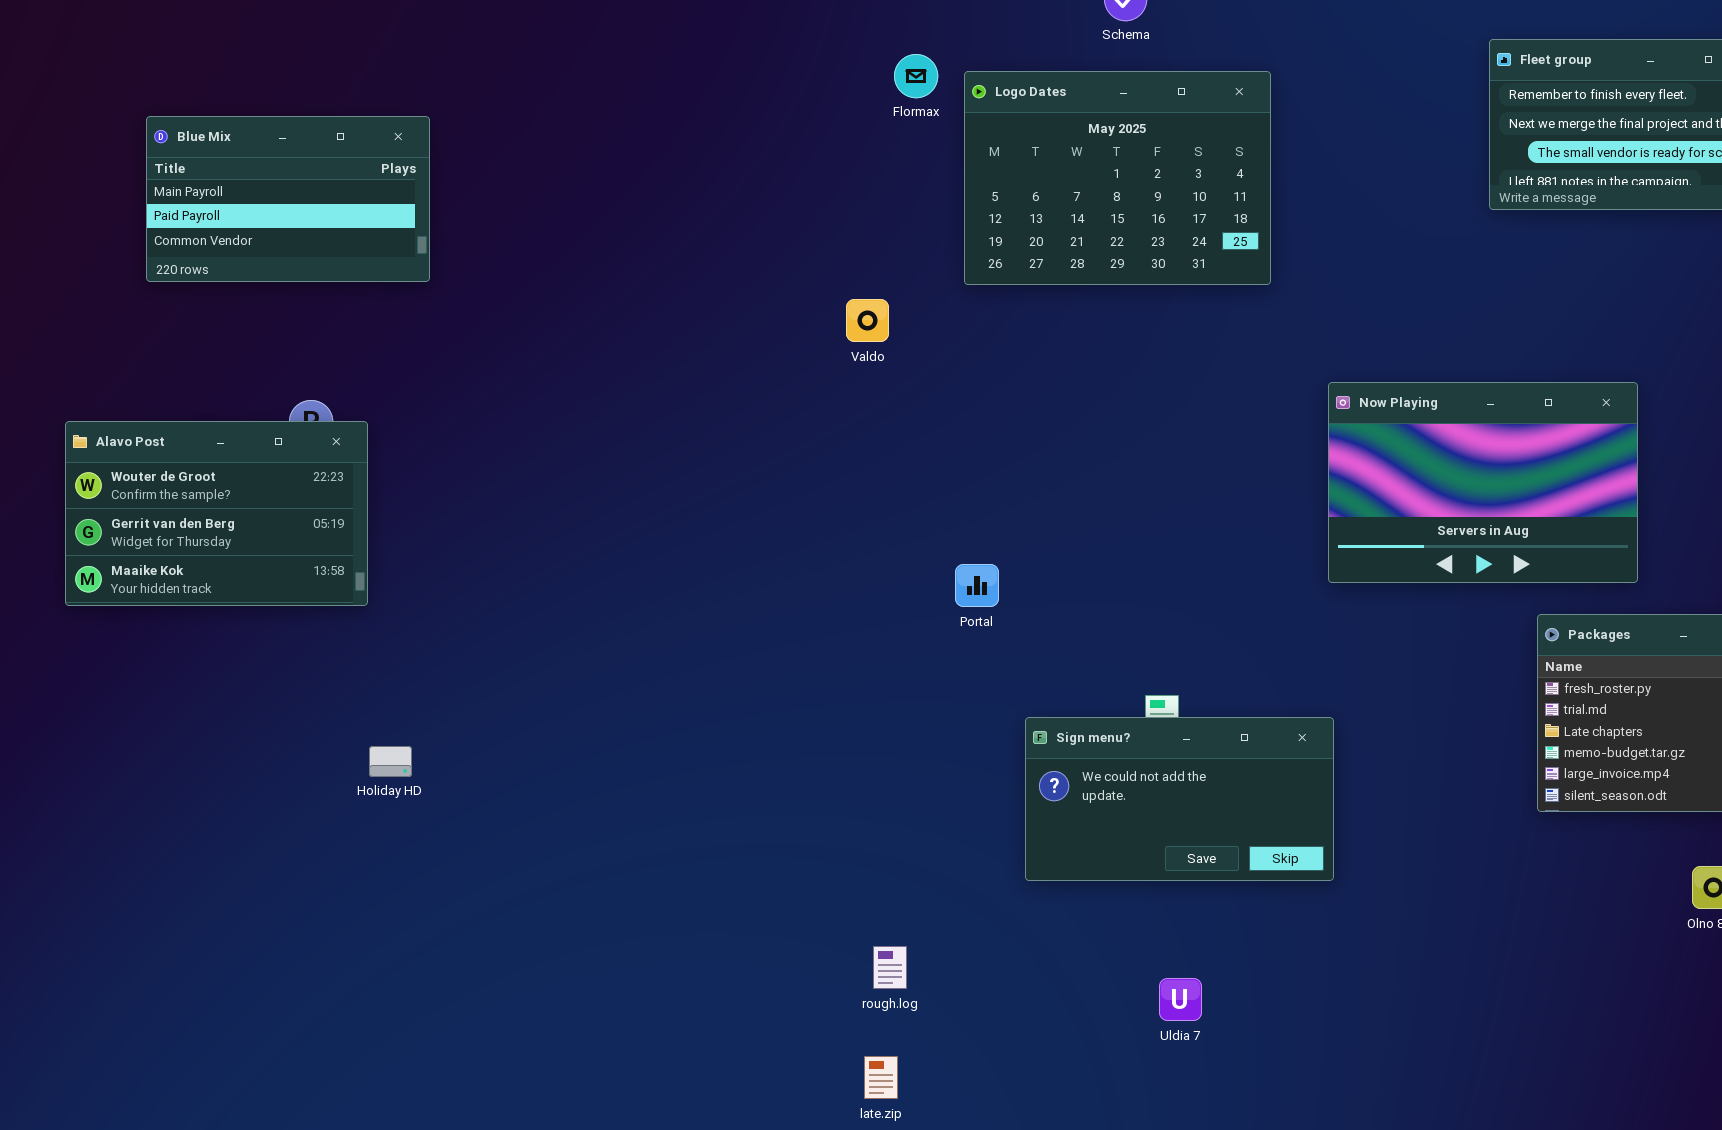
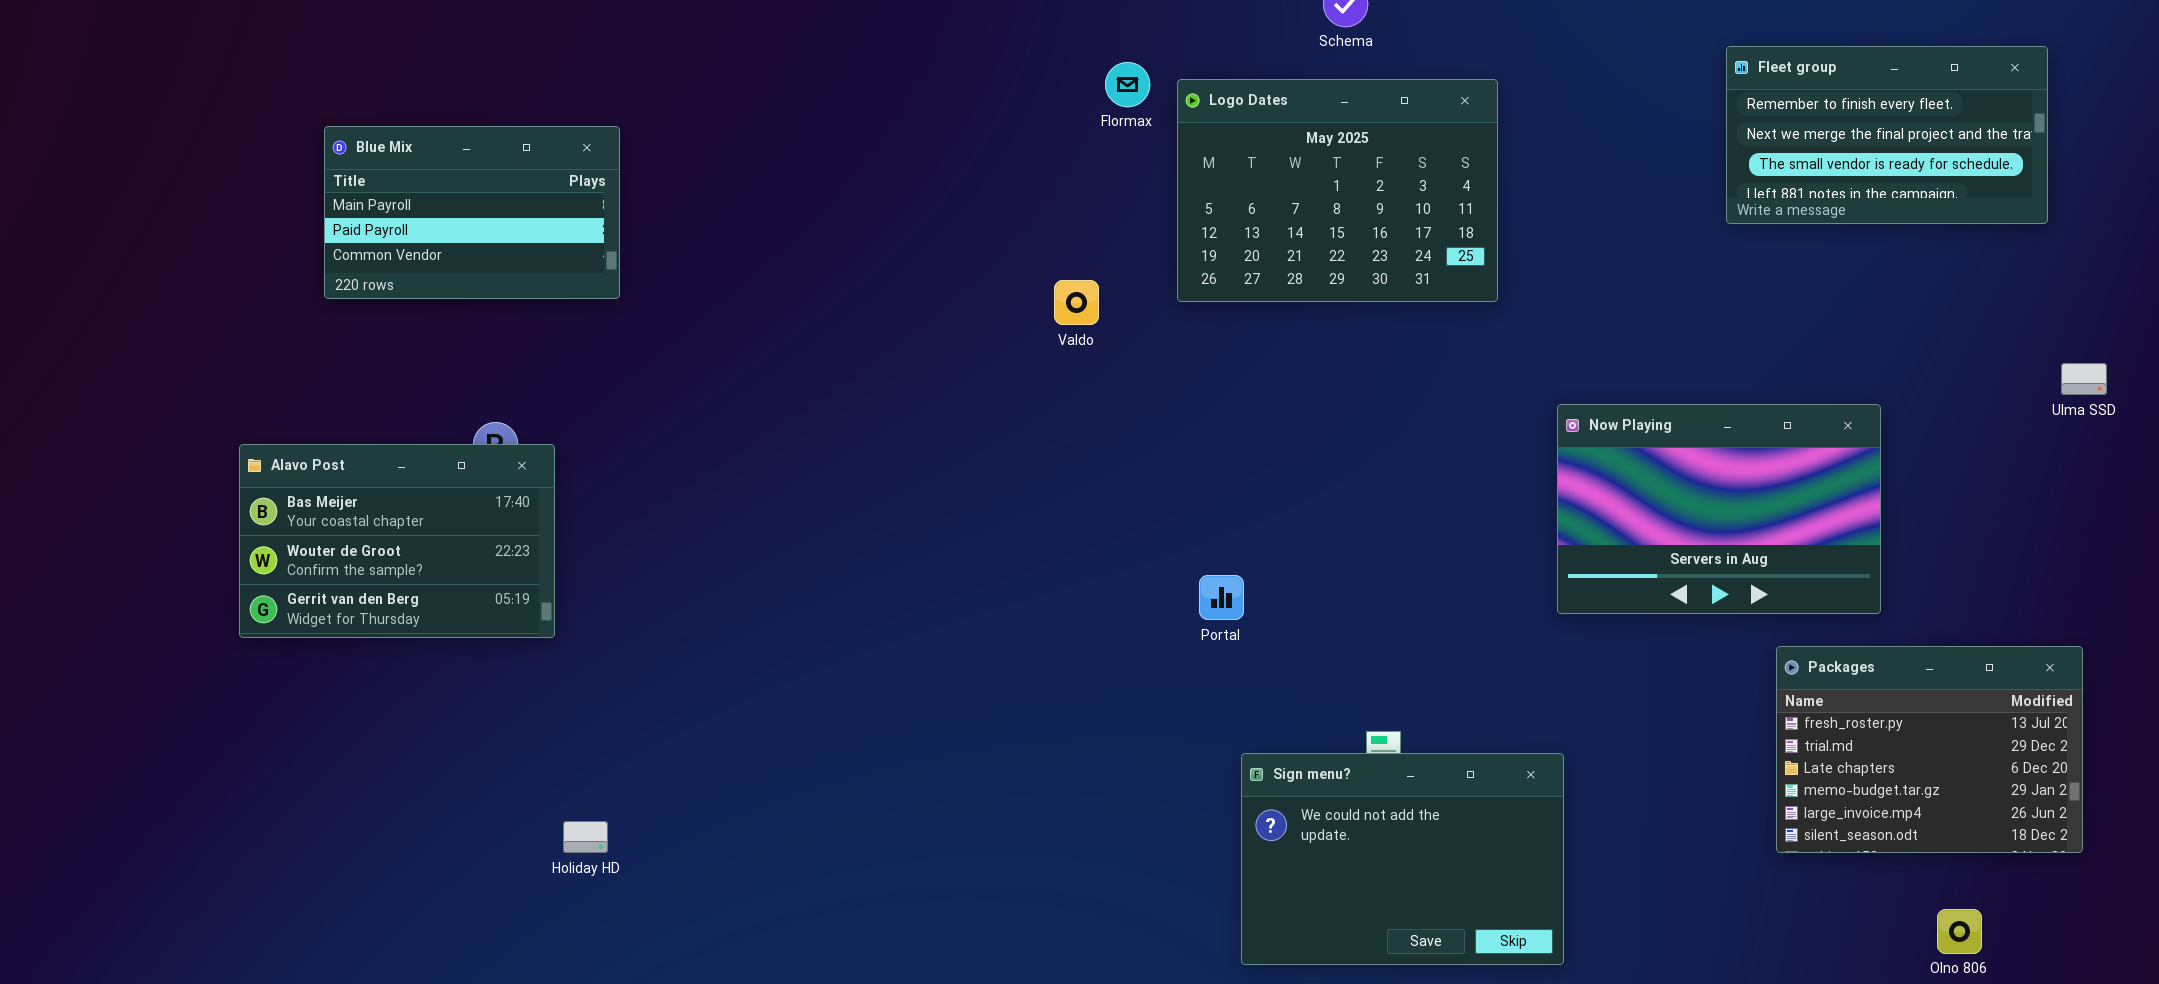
Valdo: [846,299,889,342] -> [1054,280,1099,325], moved
Alavo Post: [65,421,368,606] -> [239,444,555,638], scrolled up 1 row
Portal: [955,564,999,607] -> [1199,575,1244,620], moved
Sign menu?: [1025,717,1334,881] -> [1241,753,1564,965], resized
Holiday HD: [369,746,412,777] -> [563,821,608,853], moved

